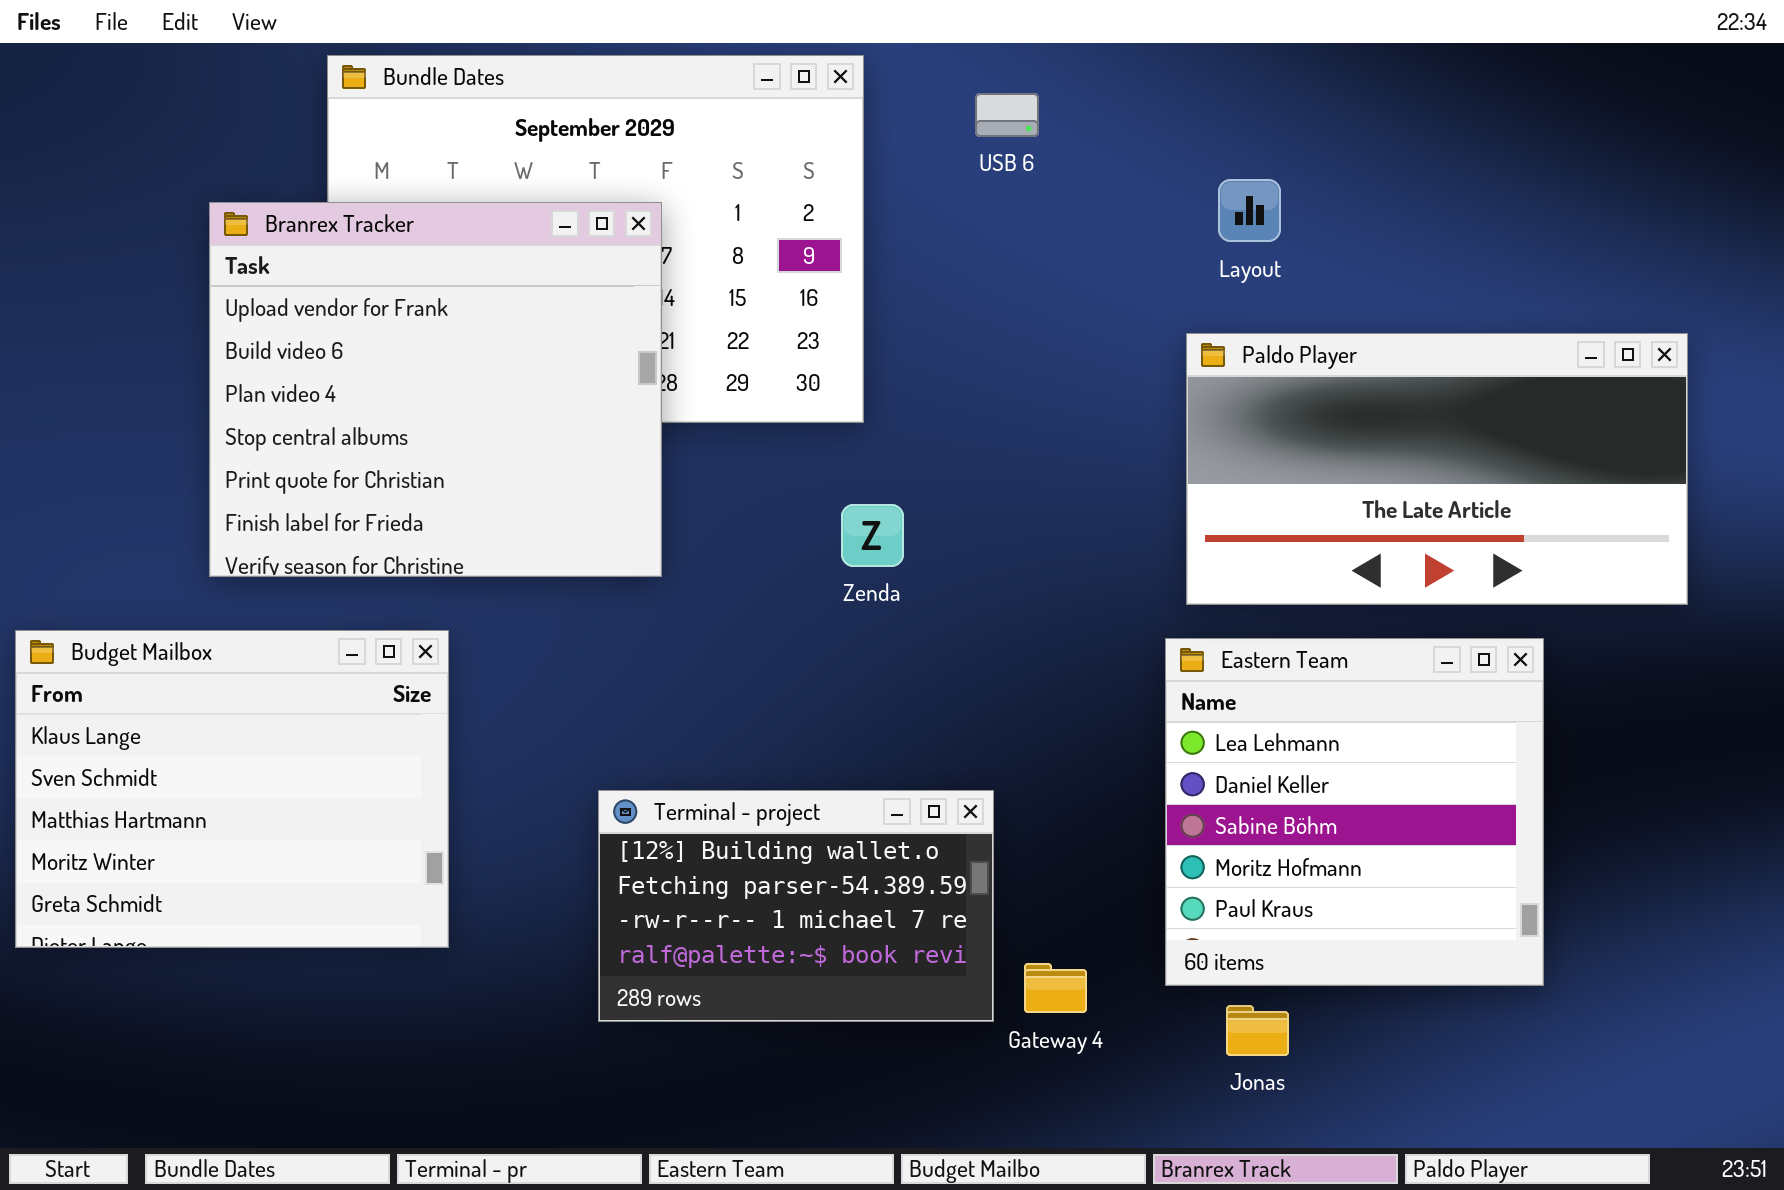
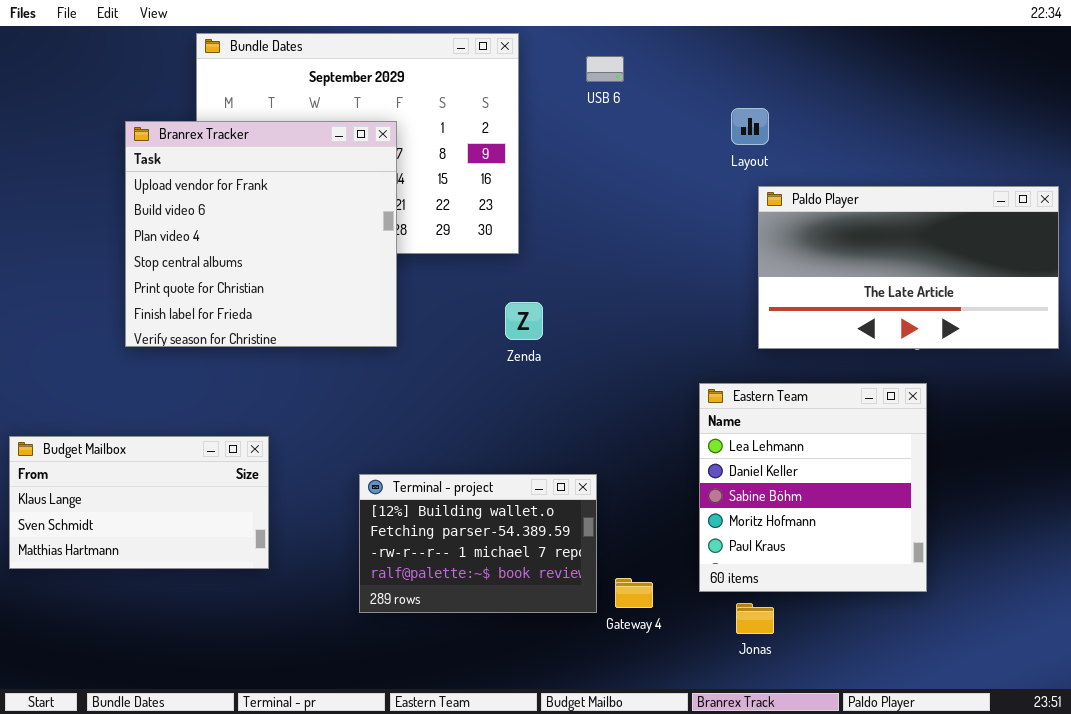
Paldo Player: [1186,333,1688,605] -> [758,186,1059,349], moved
Budget Mailbox: [15,630,449,948] -> [9,436,269,569], resized

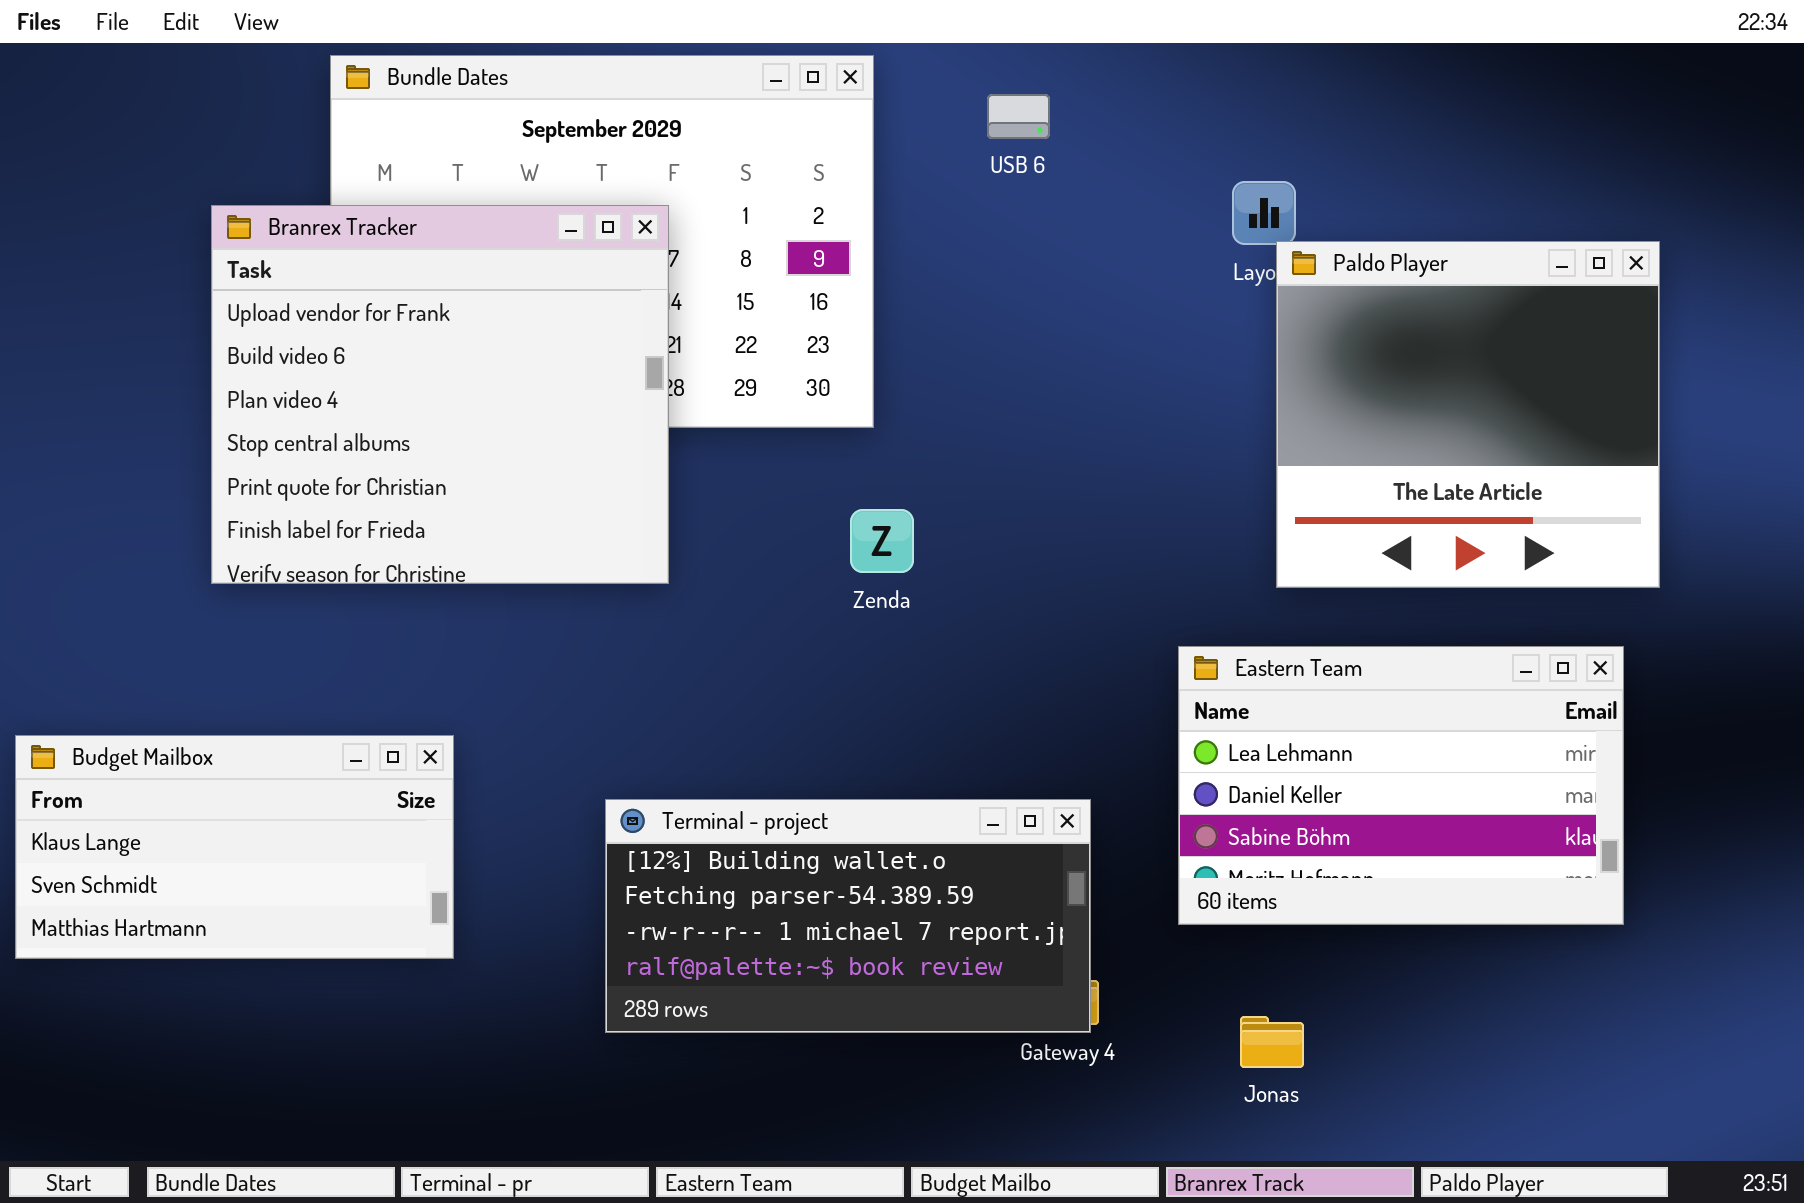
Paldo Player: [758,186,1059,349] -> [1276,241,1660,588], resized
Eastern Team: [699,383,927,592] -> [1178,646,1624,925], resized
Terminal - project: [359,474,597,613] -> [605,799,1091,1033], resized

